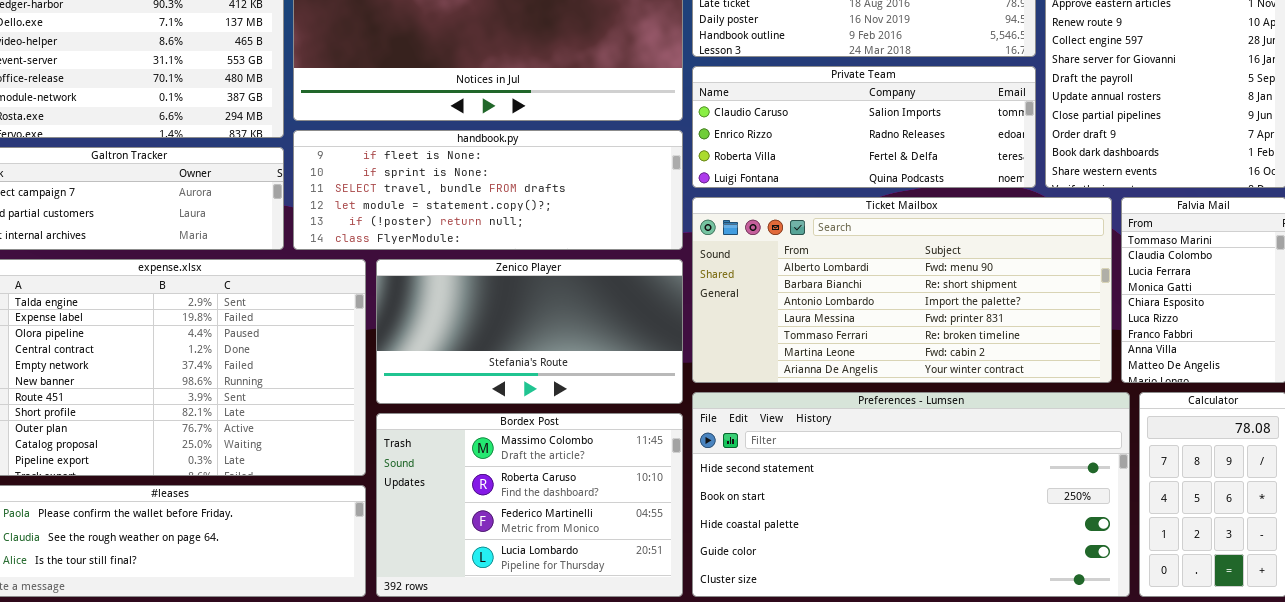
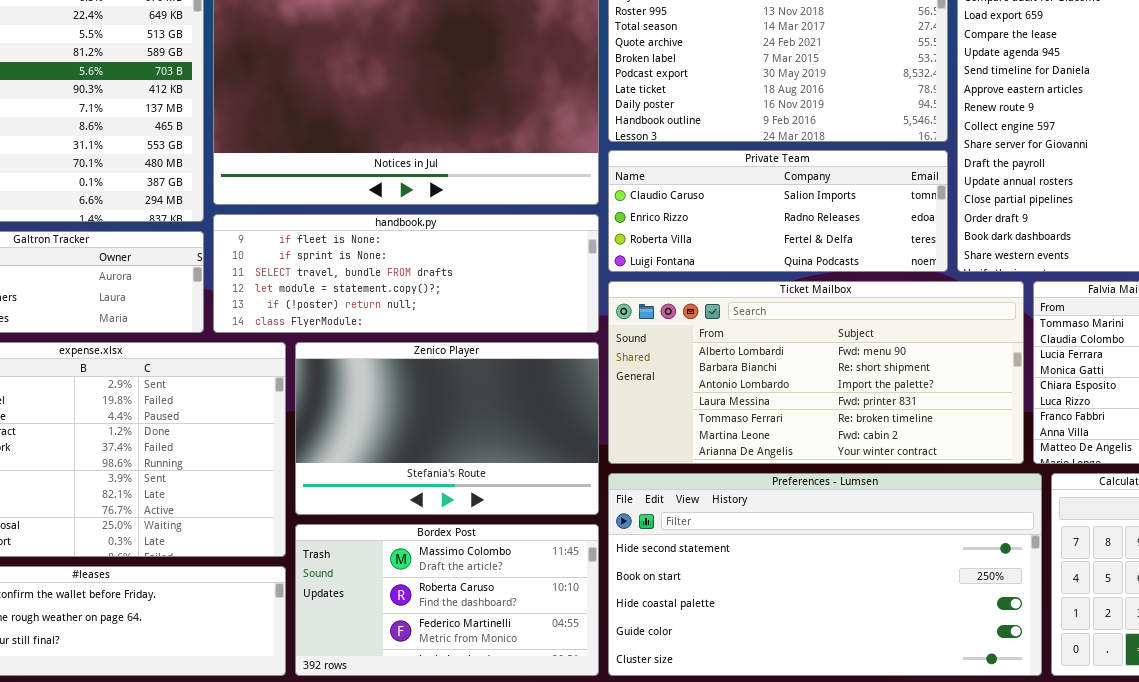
Zenico Player: [376,259,683,404] -> [295,342,599,515], resized
Bordex Post: [376,413,683,597] -> [295,524,599,676], resized

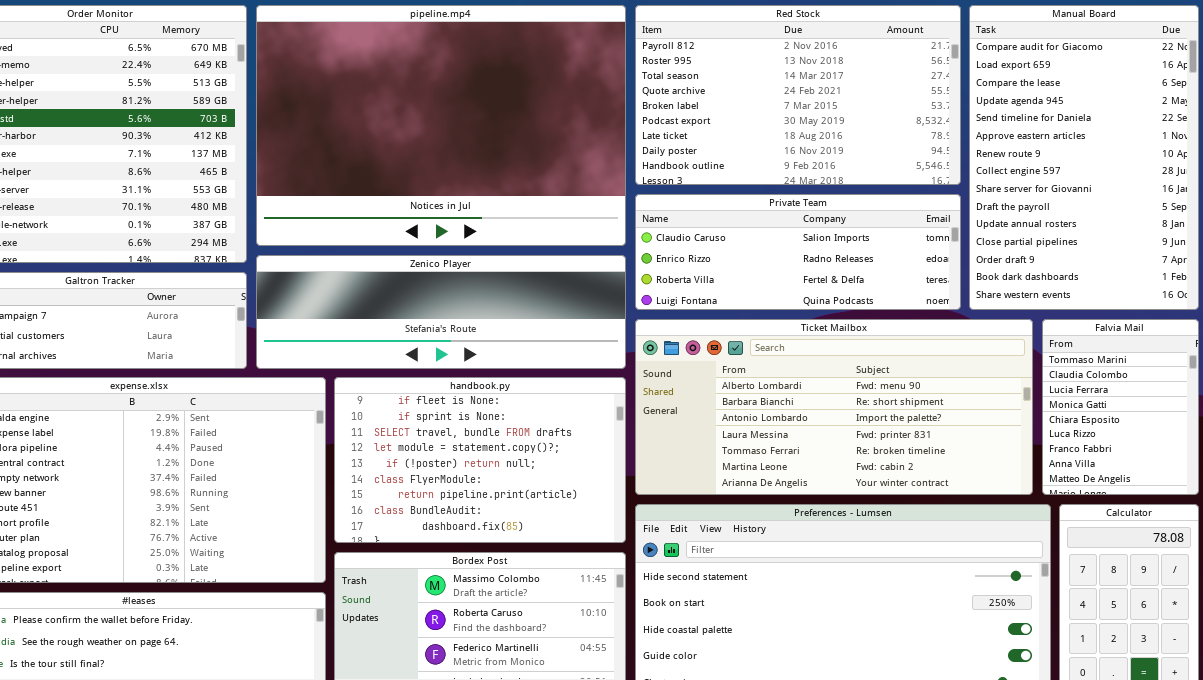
handbook.py: [213,214,599,333] -> [334,377,626,543], moved, resized
Zenico Player: [295,342,599,515] -> [256,255,626,369], moved, resized

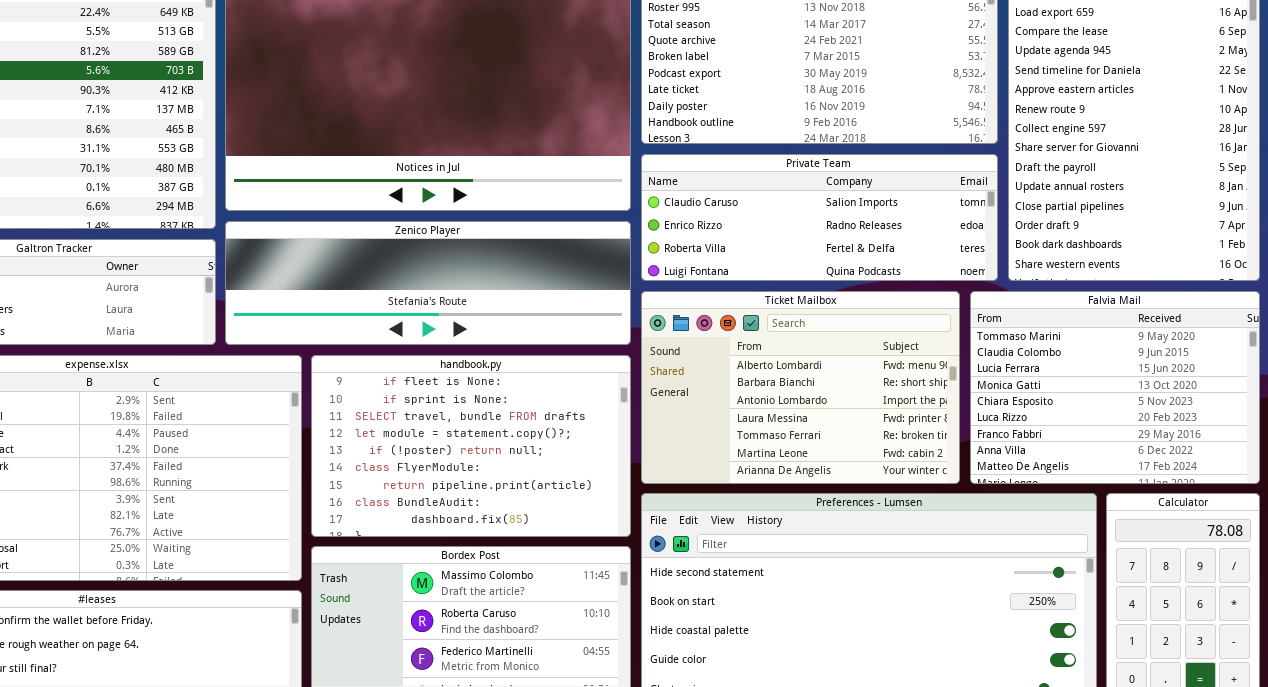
Ticket Mailbox: [635,319,1033,495] -> [641,291,960,484], resized
Falvia Mail: [1042,319,1199,495] -> [970,291,1260,484], resized

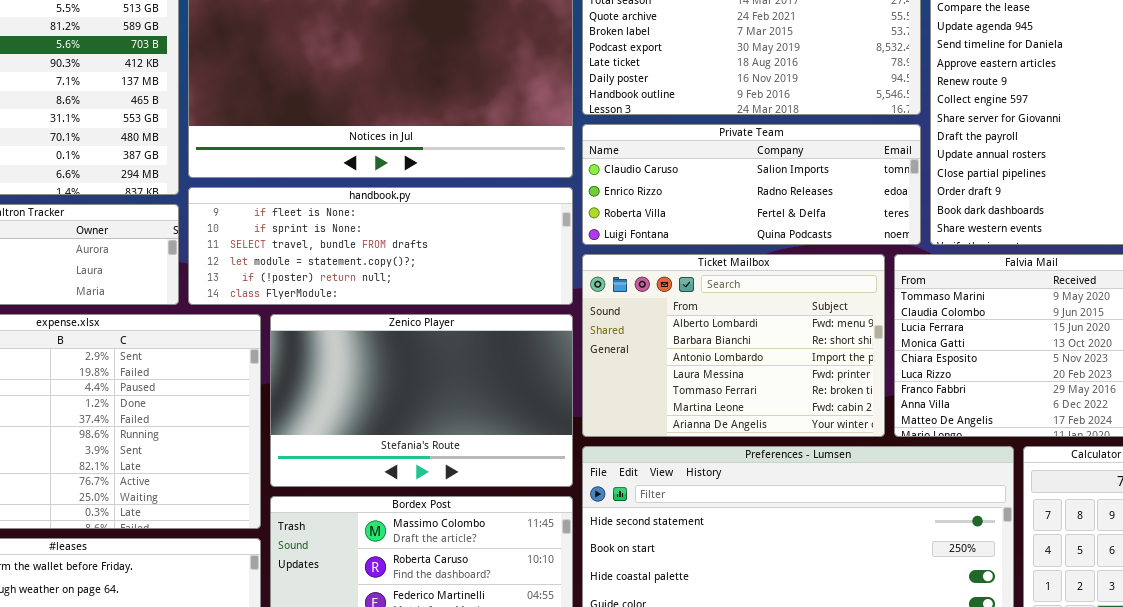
Zenico Player: [225,221,631,345] -> [270,314,573,487], moved, resized
handbook.py: [311,355,631,537] -> [188,187,573,305], moved, resized

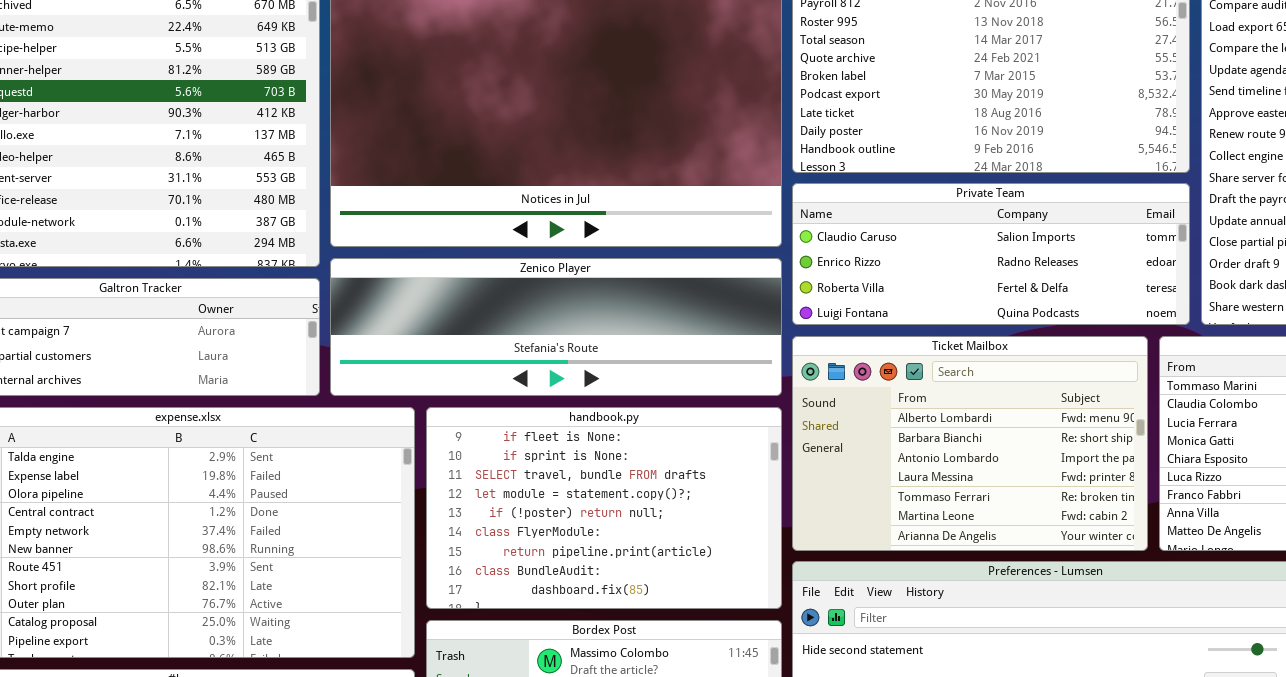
handbook.py: [188,187,573,305] -> [426,407,782,609], moved, resized
Zenico Player: [270,314,573,487] -> [330,258,782,396], moved, resized

